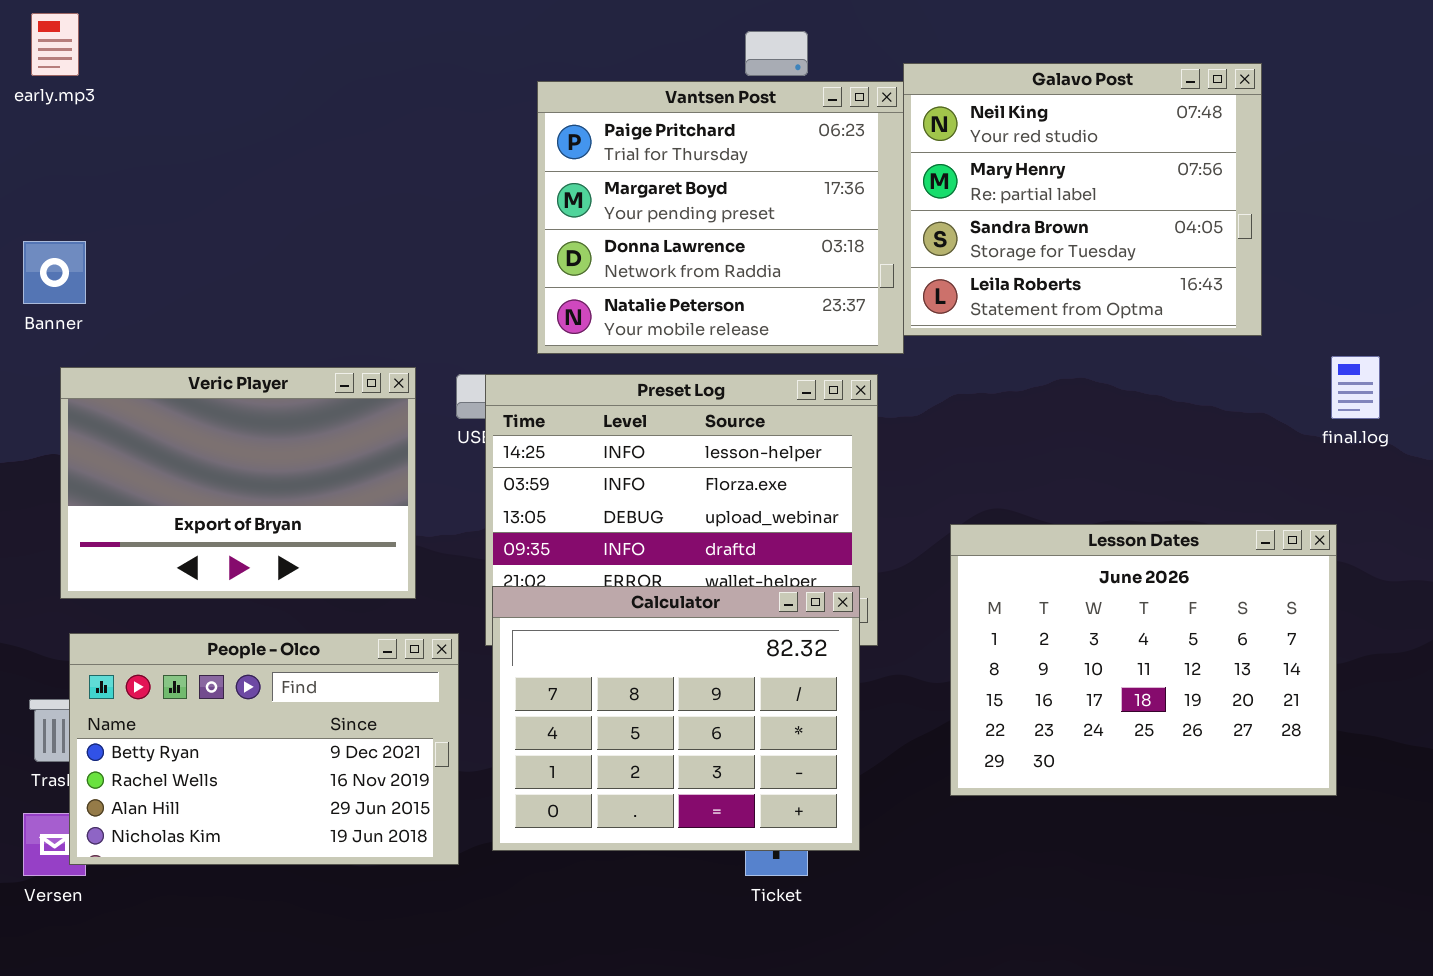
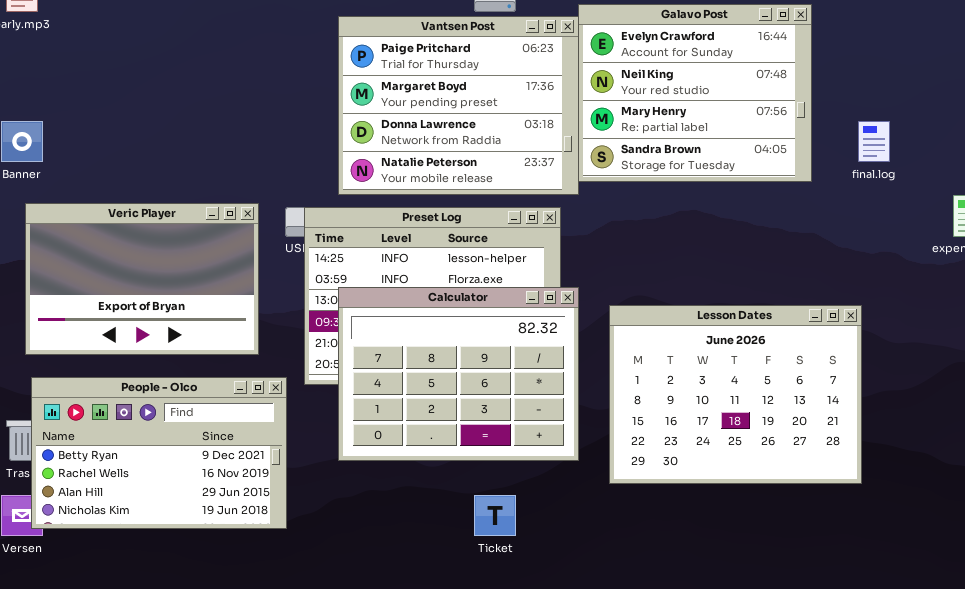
Galavo Post: [903,63,1262,336] -> [578,4,812,182], scrolled up 1 row
final.log: [1331,356,1380,419] -> [858,121,890,162], moved
Calculator: [492,586,860,851] -> [338,287,579,461], moved

